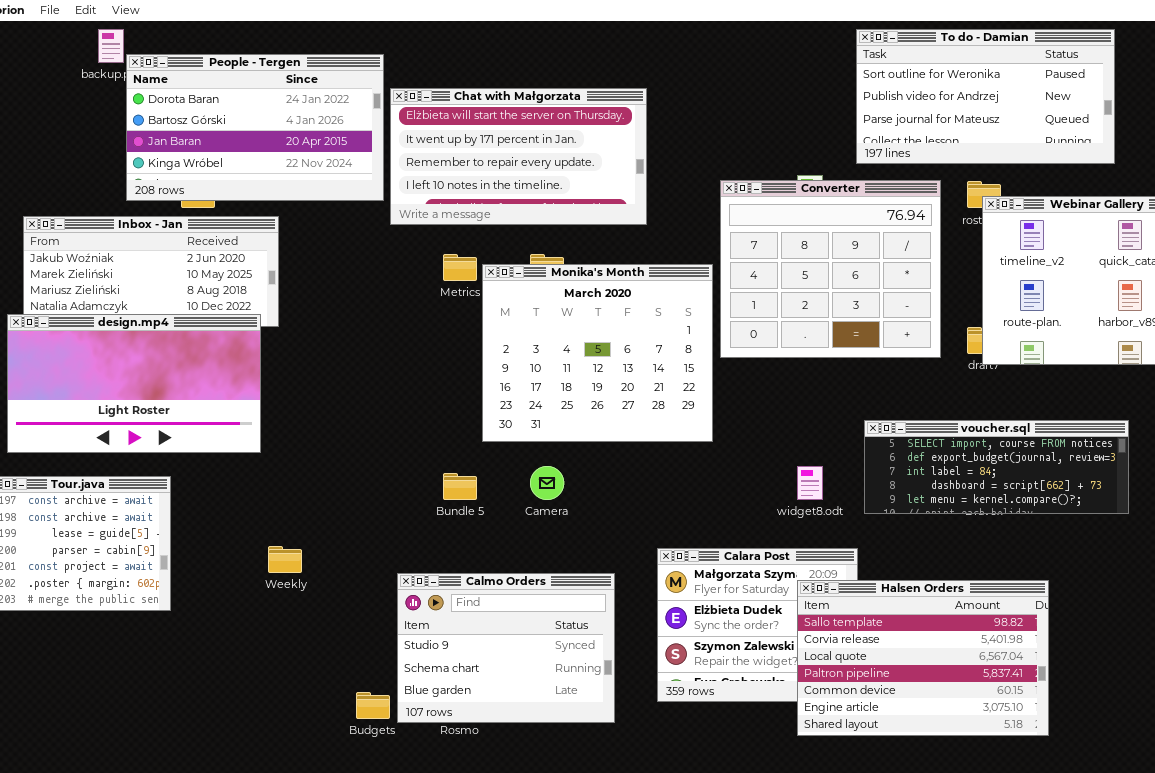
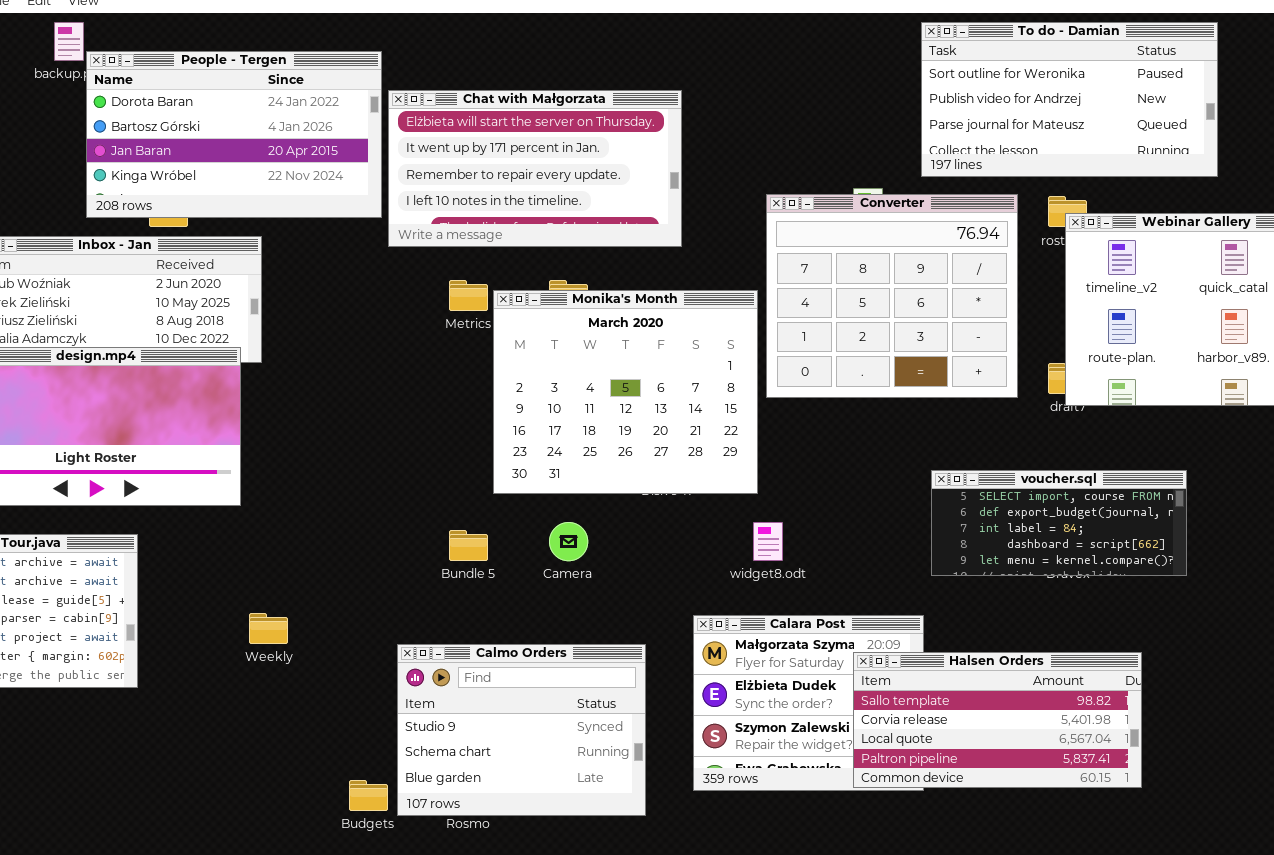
voucher.sql: [864,420,1129,514] -> [931,470,1187,576], resized
widget8.odt: [797,466,823,500] -> [753,522,783,561], moved
Halsen Orders: [797,580,1049,736] -> [853,652,1142,788], resized

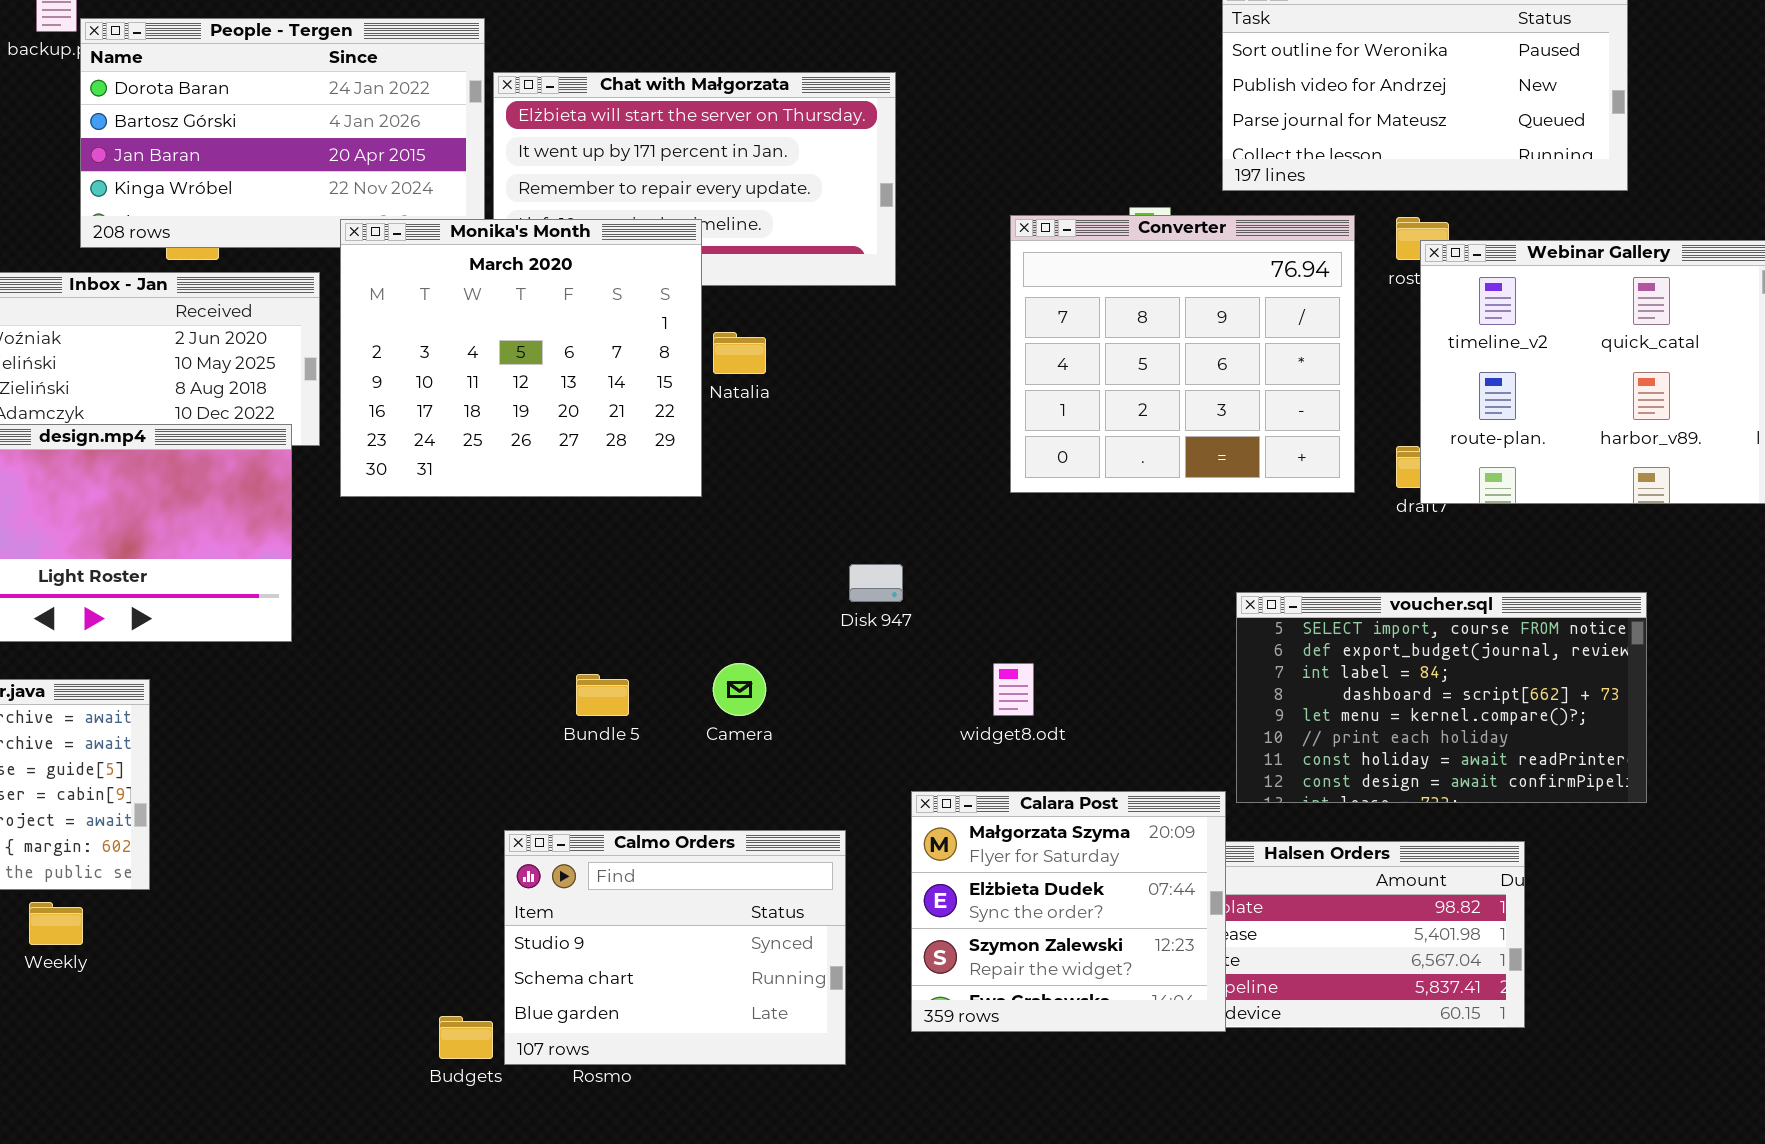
Monika's Month: [493,290,758,494] -> [340,219,702,497], moved
voucher.sql: [931,470,1187,576] -> [1236,592,1647,803], resized
Weekly: [249,613,288,644] -> [29,902,83,945], moved
Calara Post: [693,615,924,791] -> [911,791,1226,1032], raised

